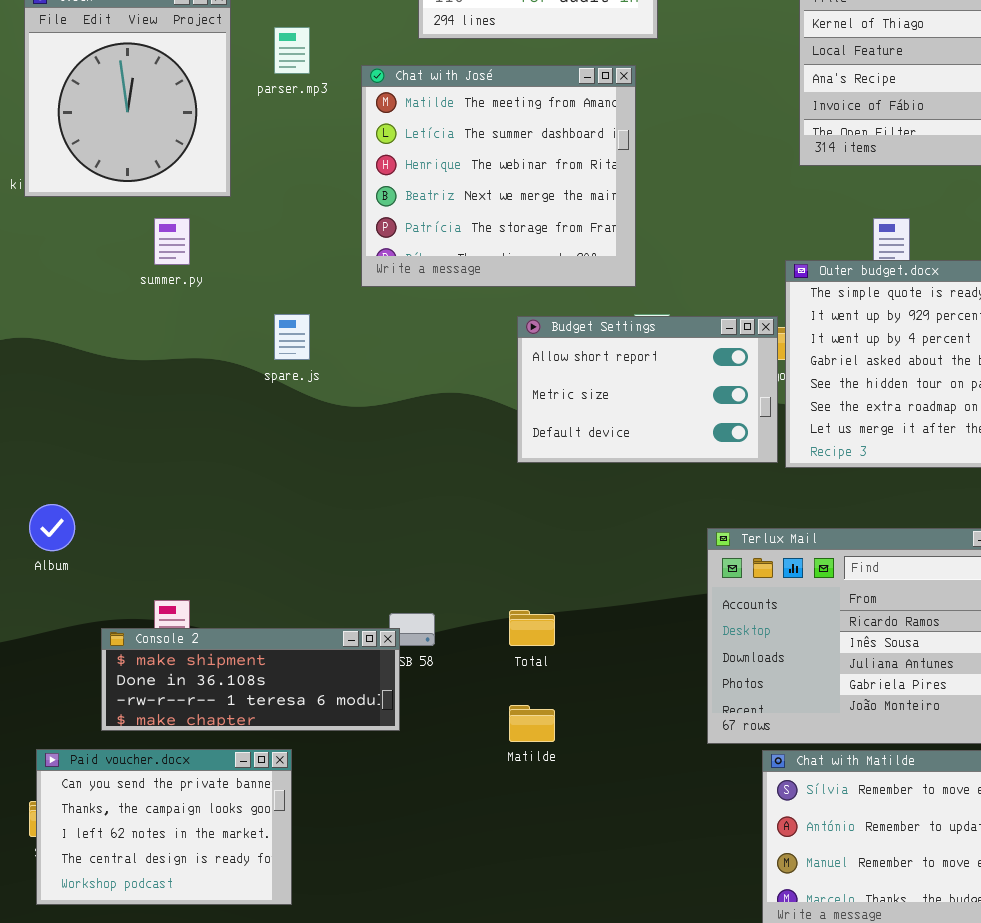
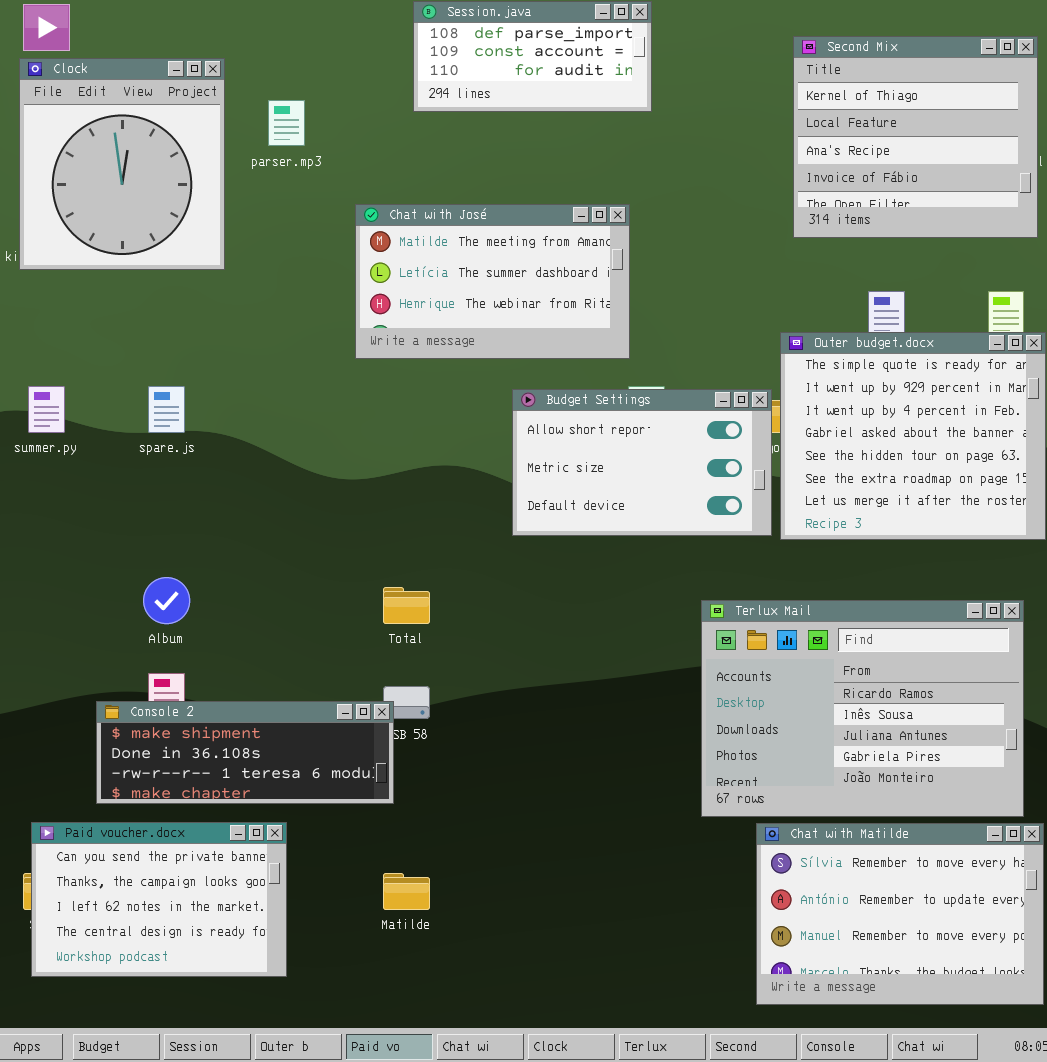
Chat with José: [361,65,636,287] -> [355,204,630,359], resized
summer.py: [154,218,190,265] -> [28,386,65,433], moved
spare.js: [274,314,310,360] -> [148,386,185,433], moved
Album: [29,504,75,551] -> [143,577,190,624], moved
Total: [509,610,555,646] -> [383,587,430,624], moved
Matilde: [509,705,555,742] -> [383,873,430,910], moved

